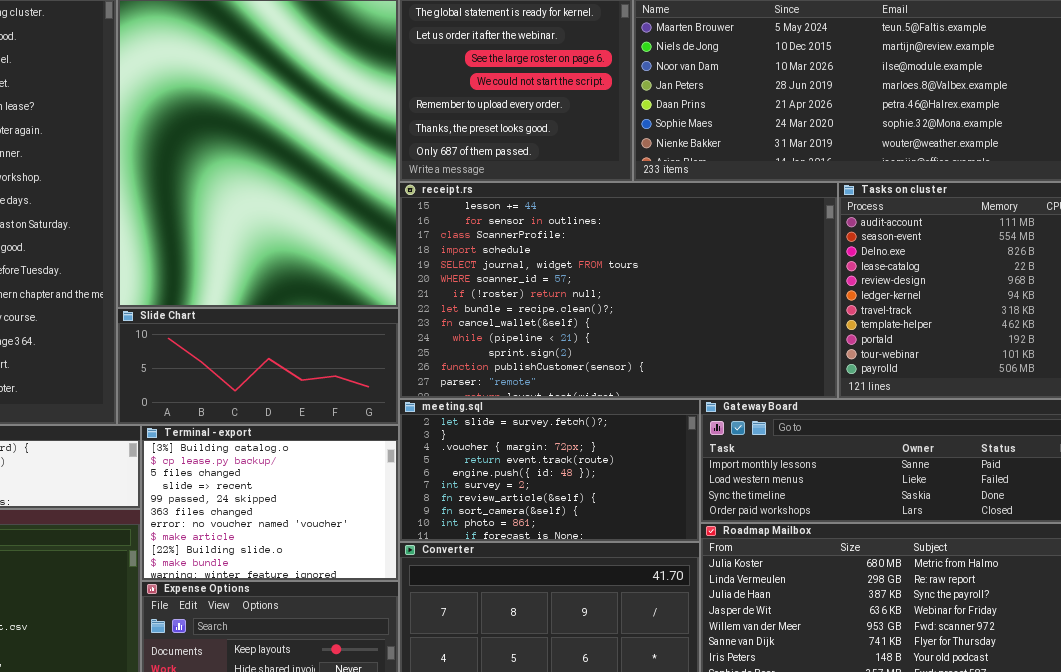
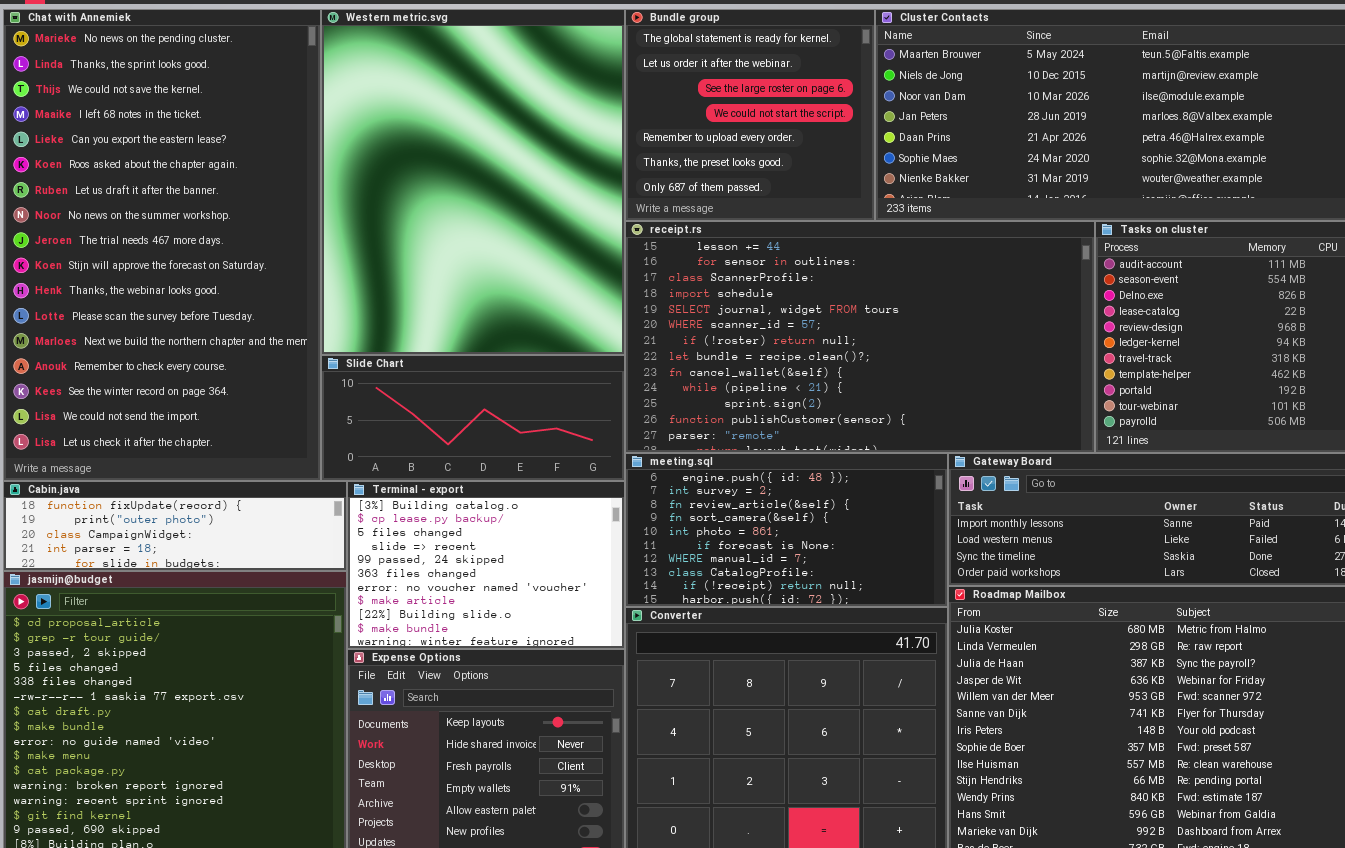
meeting.sql: [399,399,700,542] -> [625,453,948,607], scrolled down 4 rows

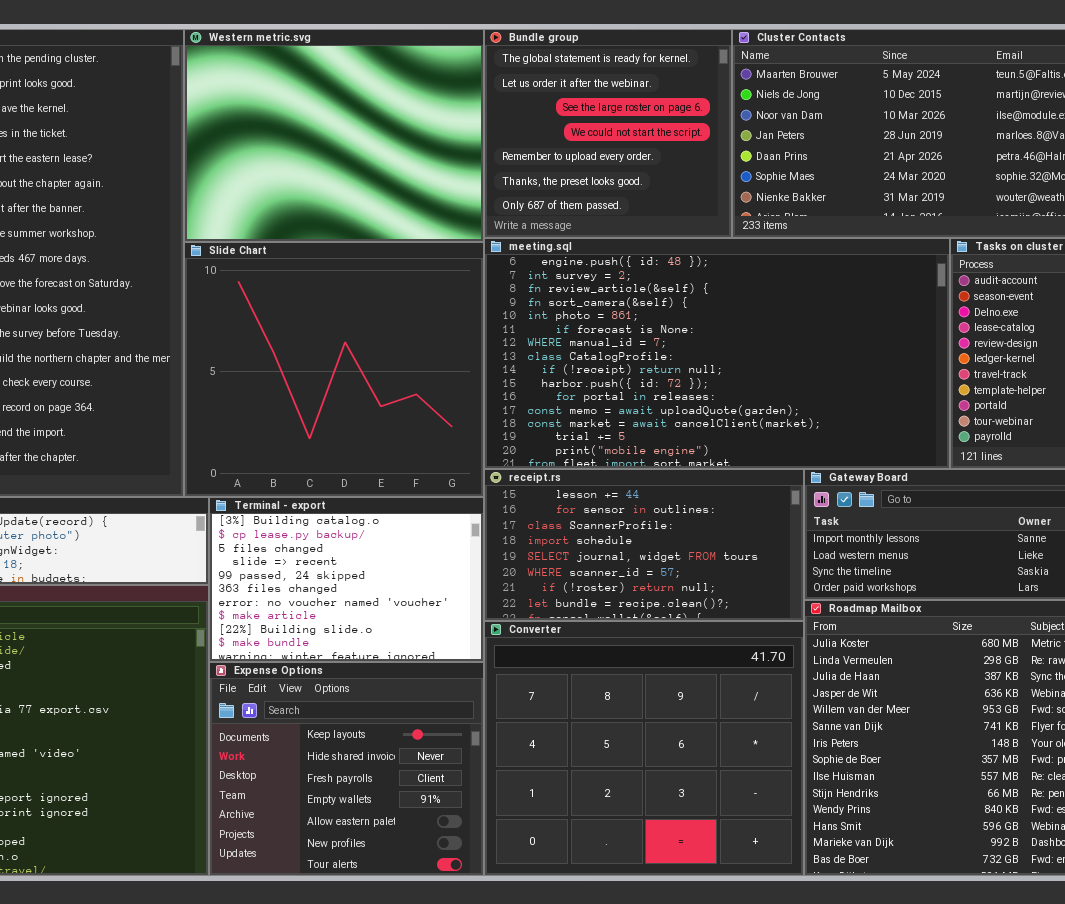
Western metric.svg: [321,9,625,355] -> [184,29,484,242], resized
receipt.rs: [625,221,1095,453] -> [484,469,804,621], moved, resized
Slide Chart: [321,355,625,481] -> [184,242,484,497], resized
meeting.sql: [625,453,948,607] -> [484,238,950,469], moved, resized

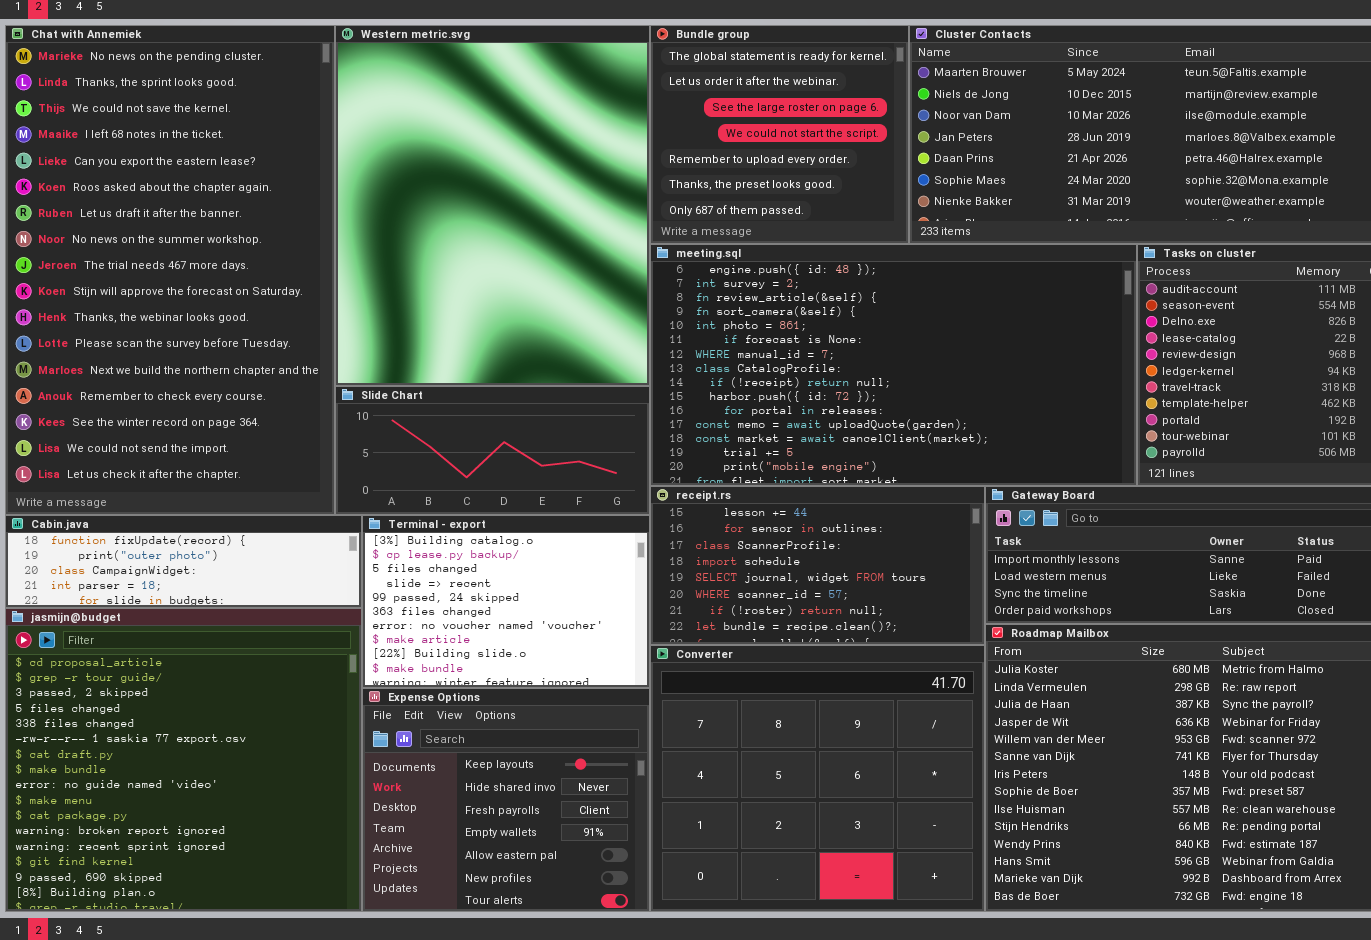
Western metric.svg: [184,29,484,242] -> [335,25,650,386], resized
Slide Chart: [184,242,484,497] -> [335,386,650,515], resized

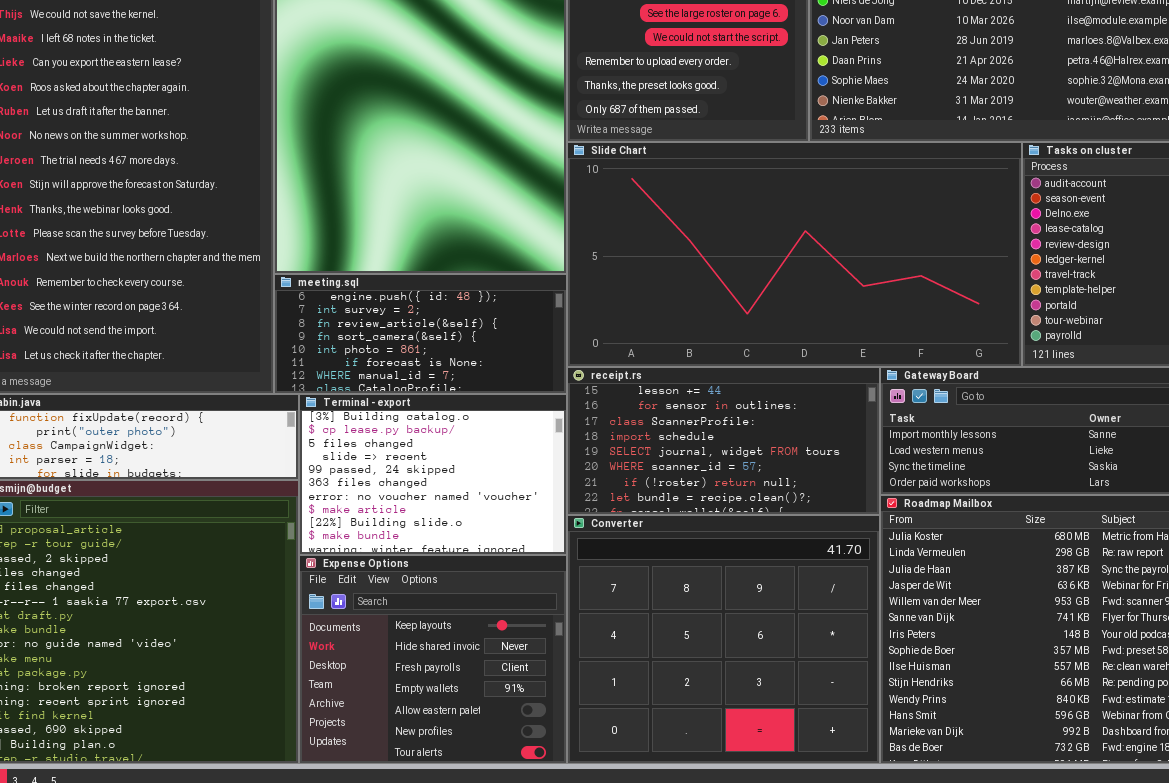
meeting.sql: [650,244,1137,486] -> [274,274,567,394], moved, resized
Slide Chart: [335,386,650,515] -> [567,142,1022,367], moved, resized

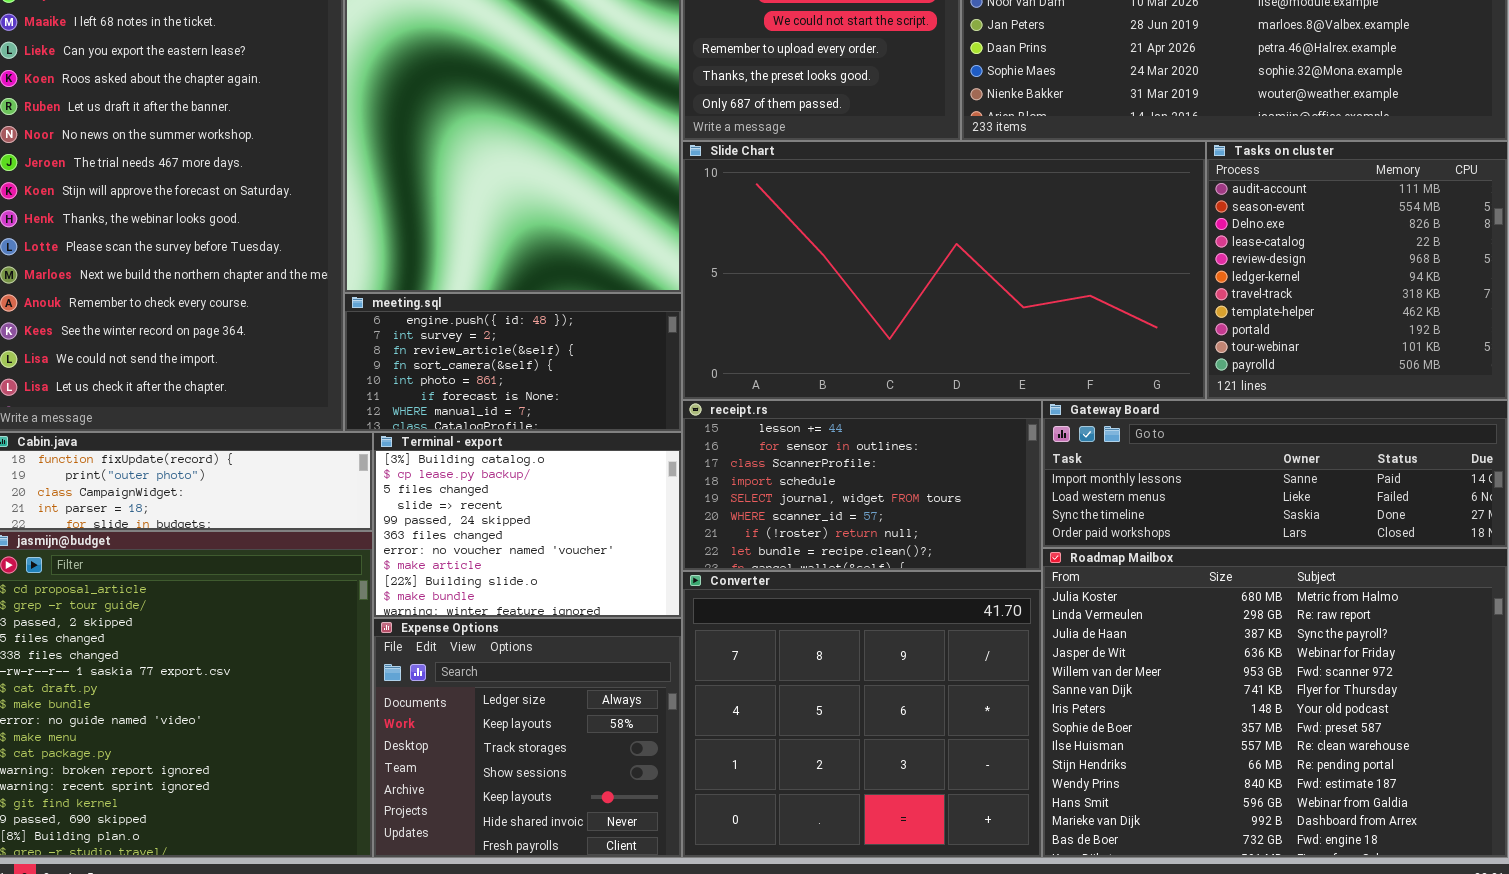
Expense Options: [299,555,567,764] -> [373,618,682,858], scrolled up 4 rows

